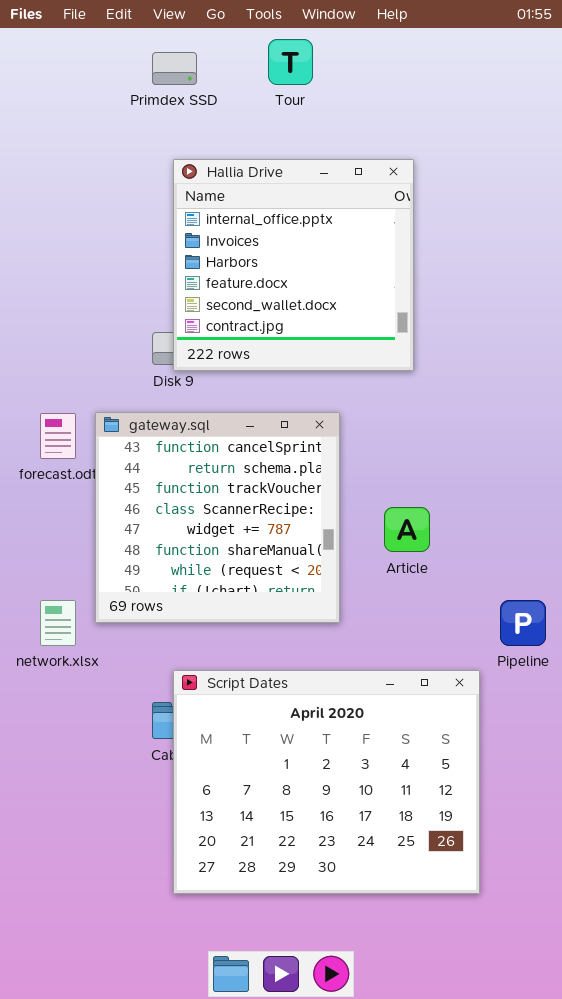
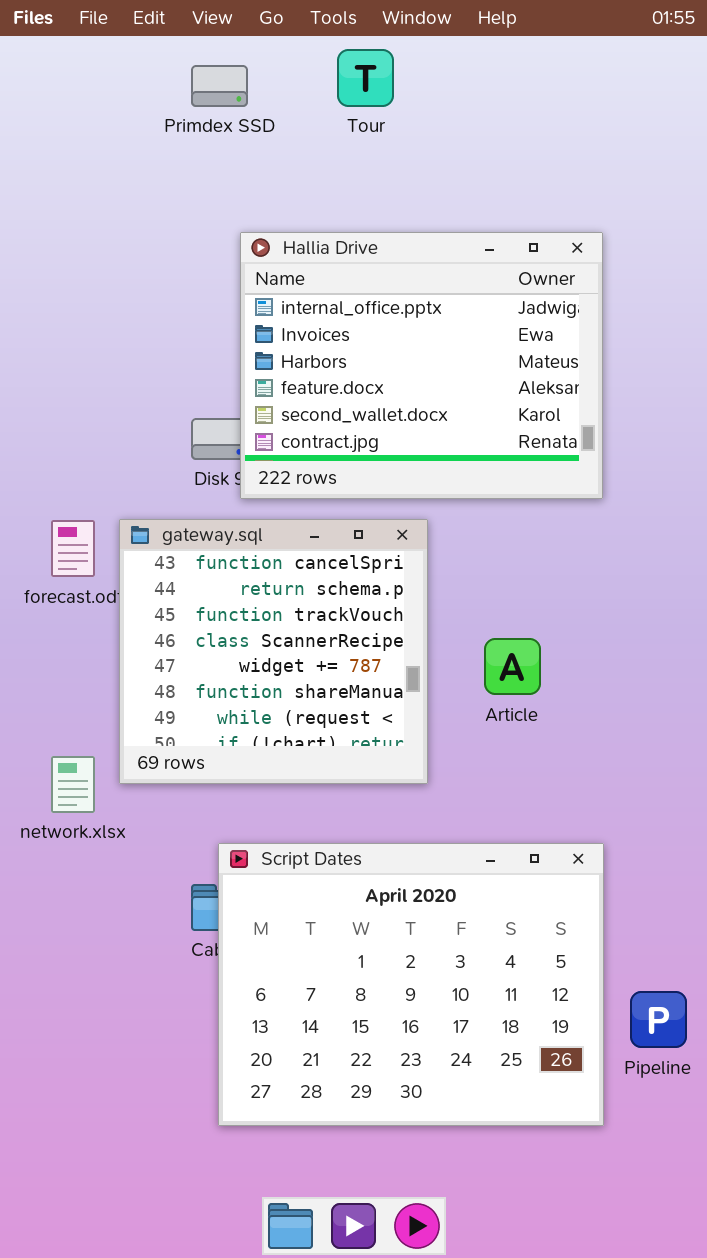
Hallia Drive: [173,159,414,371] -> [240,232,603,499], moved, resized
Pipeline: [500,600,546,646] -> [630,991,687,1048], moved

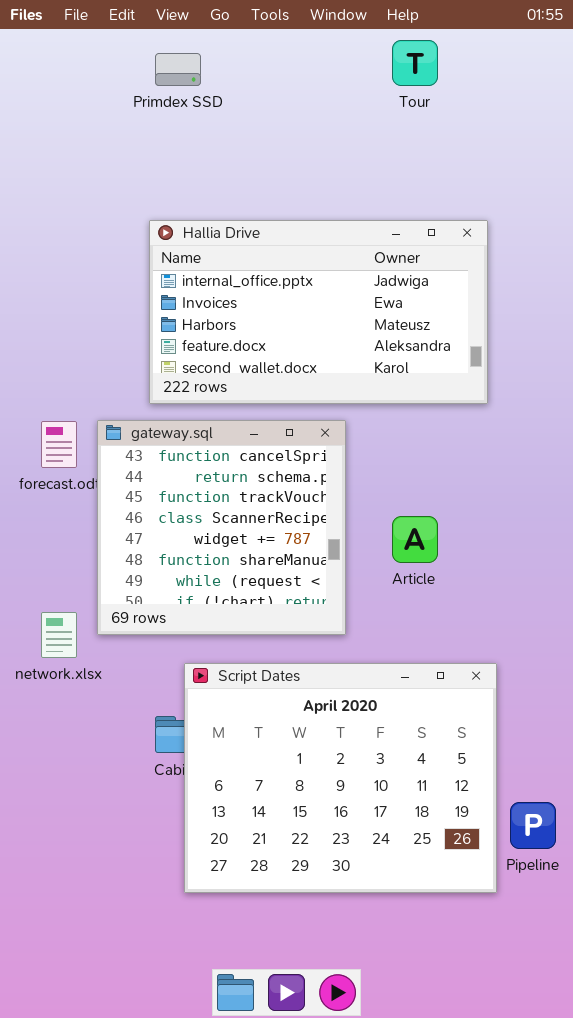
Tour: [337,49,394,107] -> [392,40,438,86], moved
Hallia Drive: [240,232,603,499] -> [149,220,488,404], resized
Script Dates: [218,843,604,1126] -> [184,663,497,893], moved

